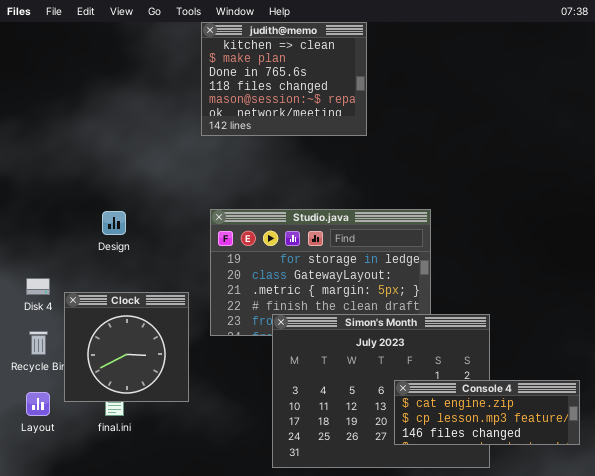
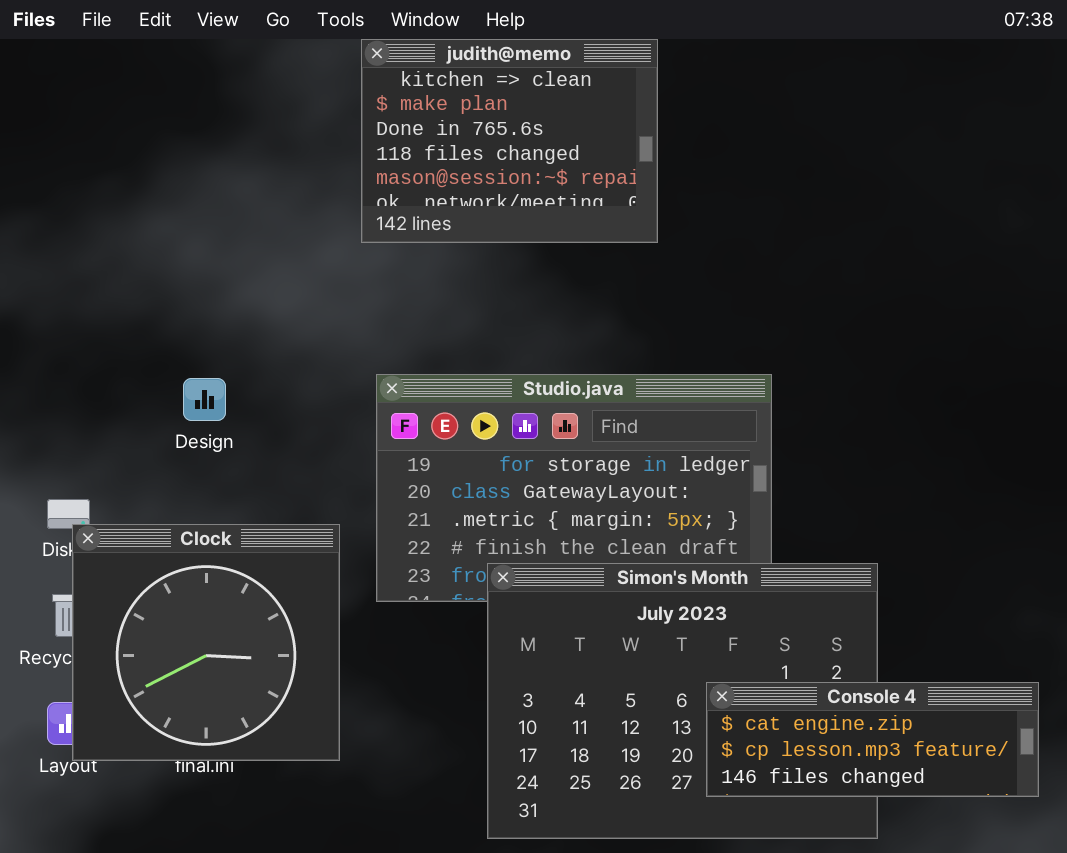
Clock: [64,292,189,402] -> [72,524,340,761], resized

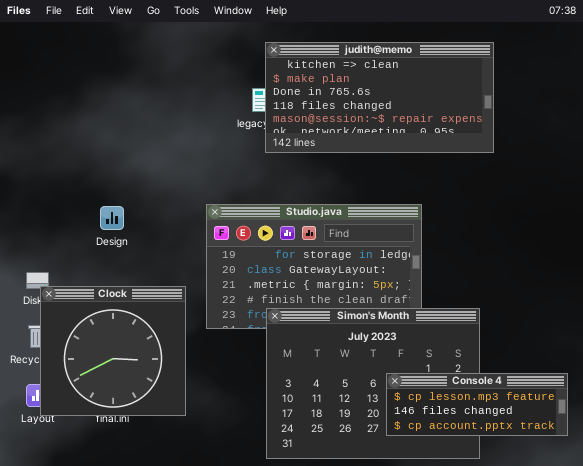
judith@memo: [361,39,658,243] -> [265,42,494,153], moved, resized
Console 4: [706,682,1039,797] -> [386,373,568,436], scrolled down 1 row

